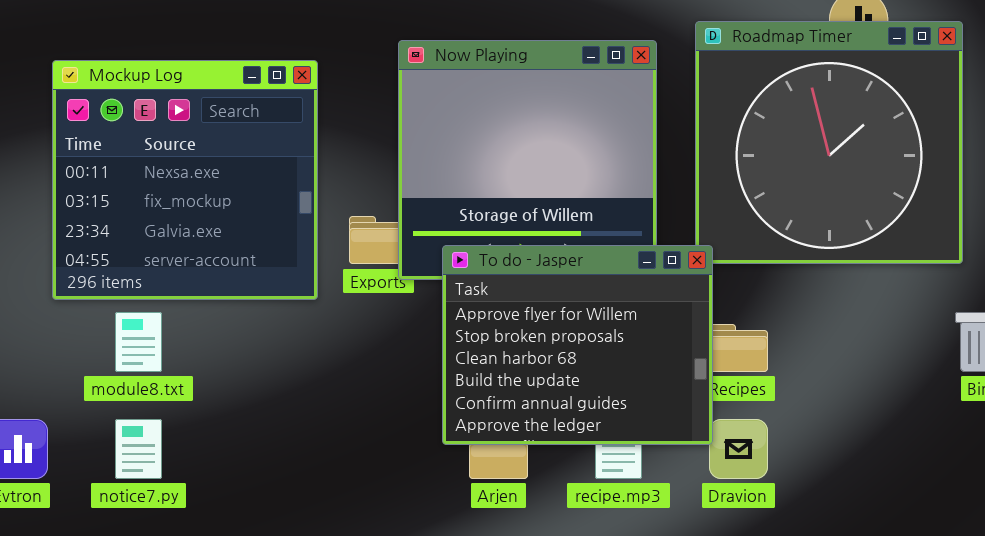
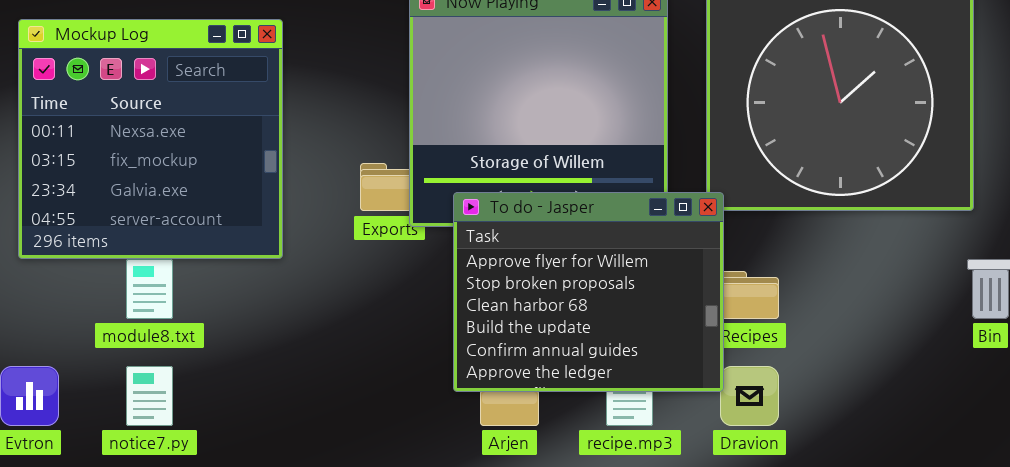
Mockup Log: [52,60,318,300] -> [18,19,283,259], moved

